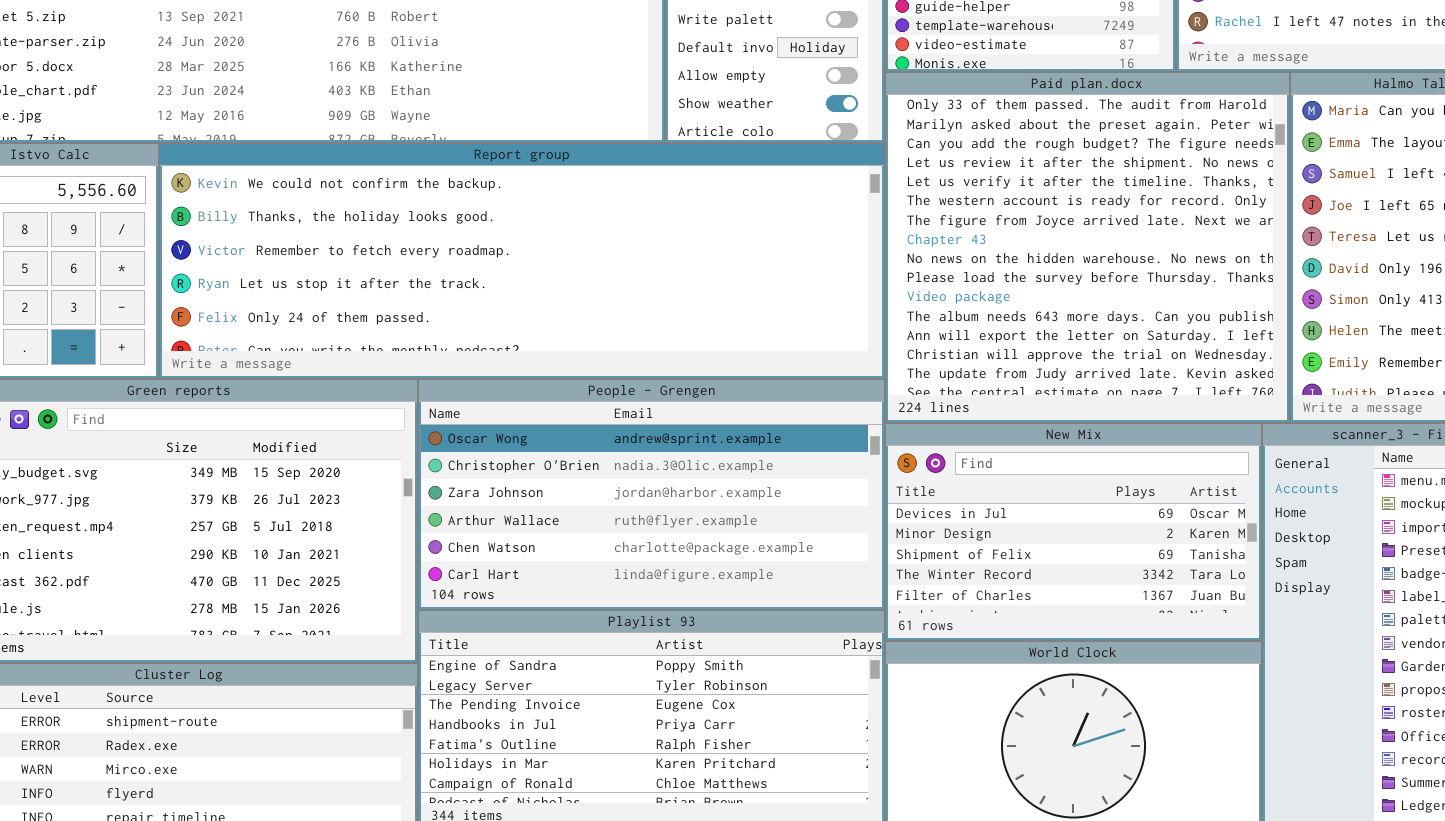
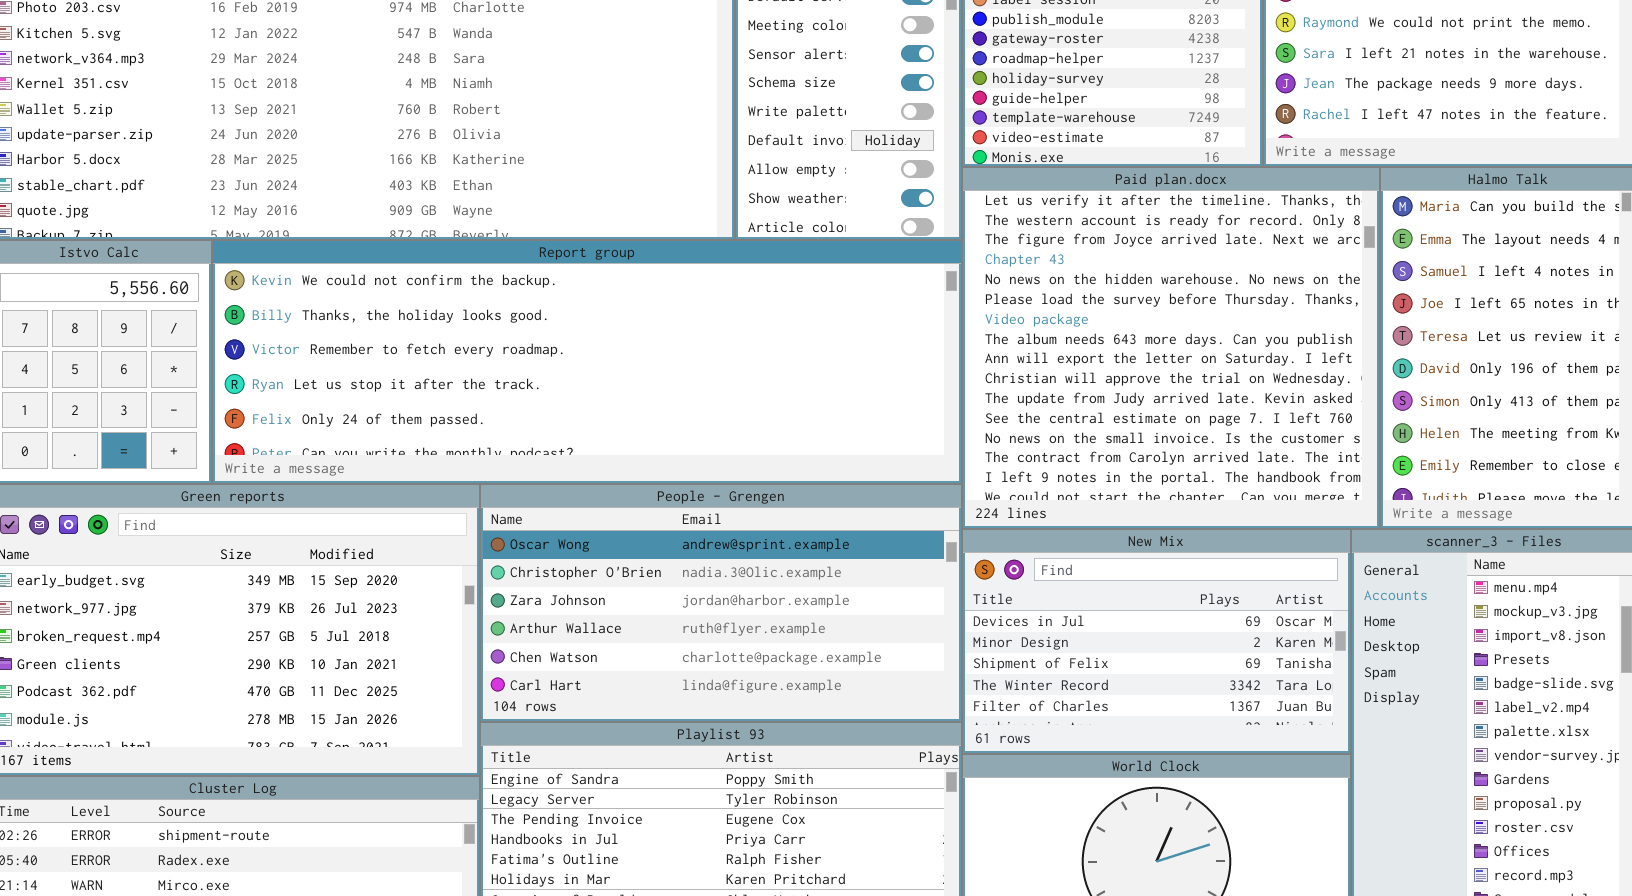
Paid plan.docx: [885,72,1290,423] -> [962,167,1380,529], scrolled down 4 rows

